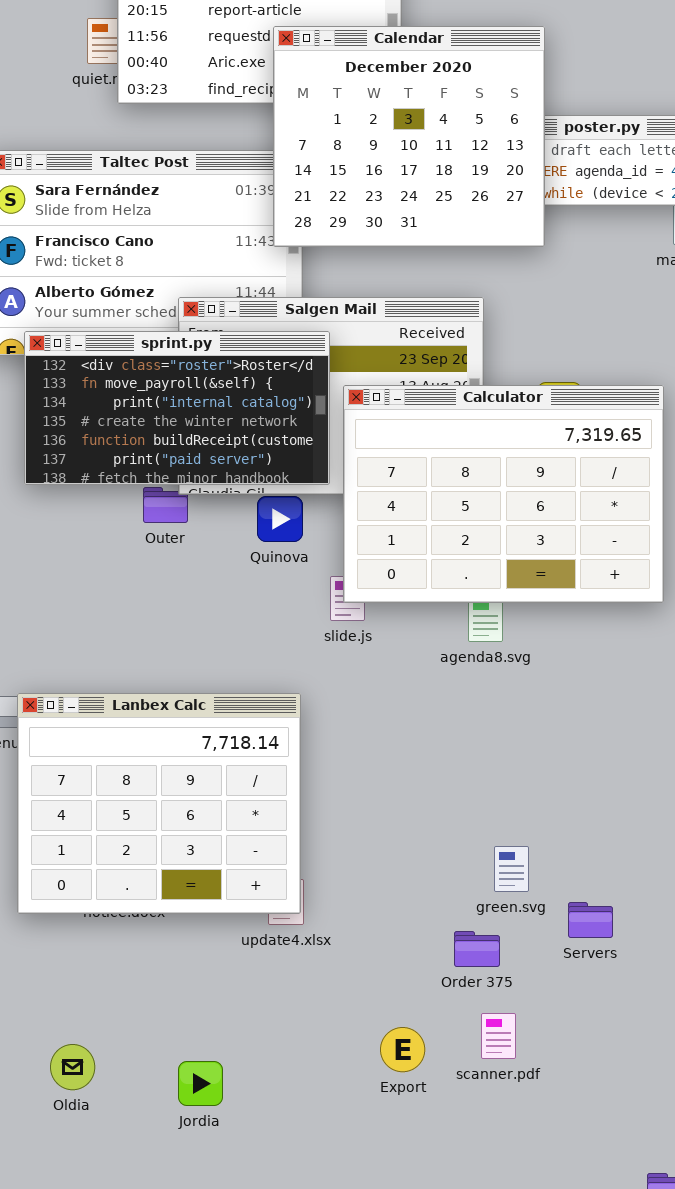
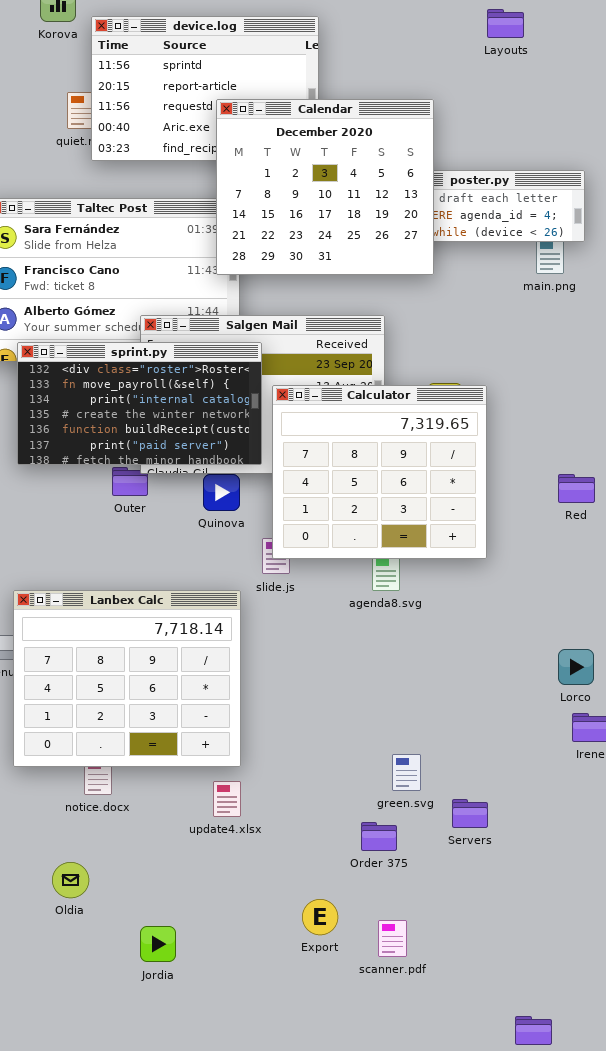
Calculator: [343,385,664,603] -> [272,385,487,559], resized
Lanbex Calc: [17,693,301,914] -> [13,590,241,767], moved
scanner.pdf: [481,1013,516,1059] -> [378,920,407,957], moved
Oldia: [50,1044,95,1090] -> [52,862,89,898], moved

